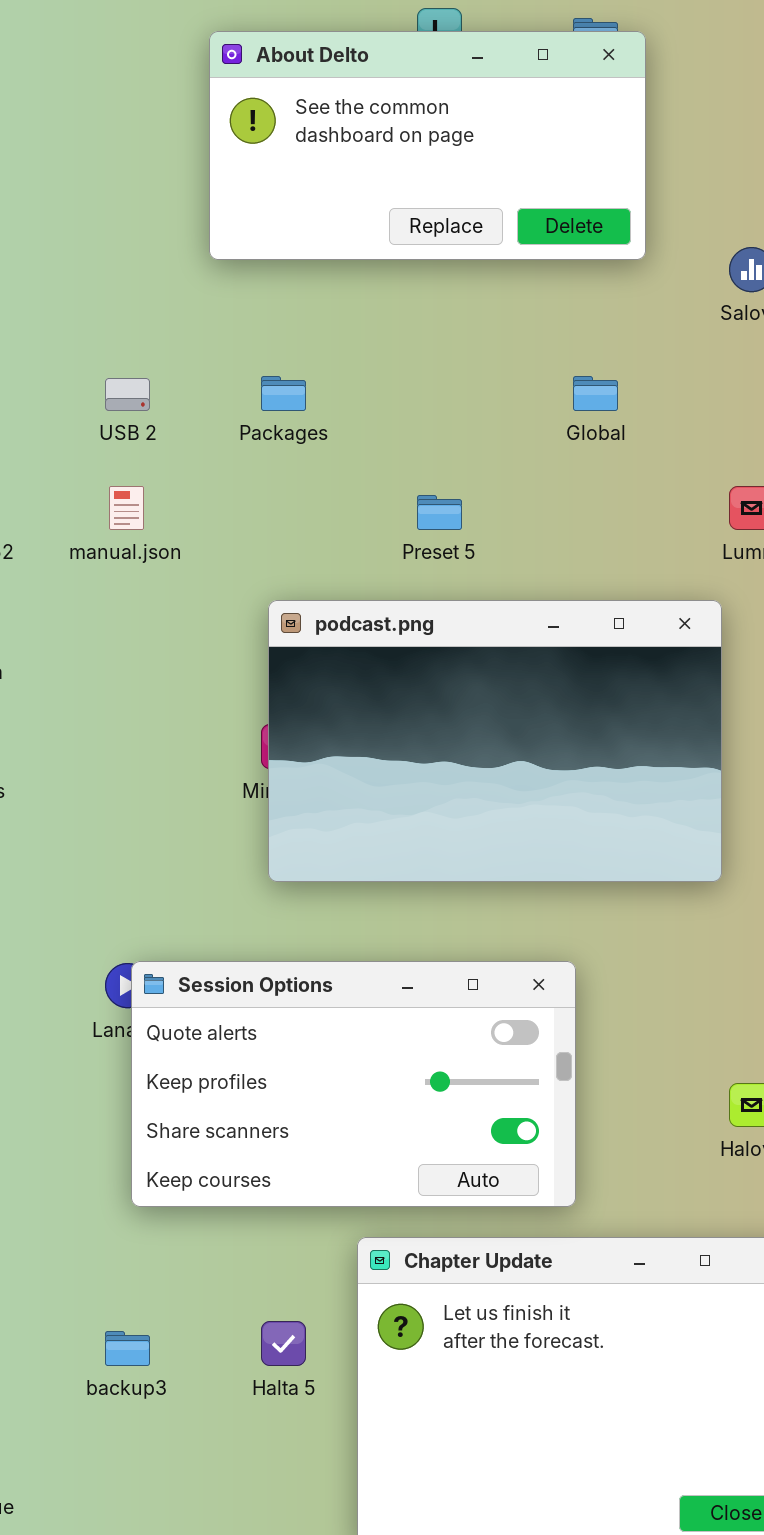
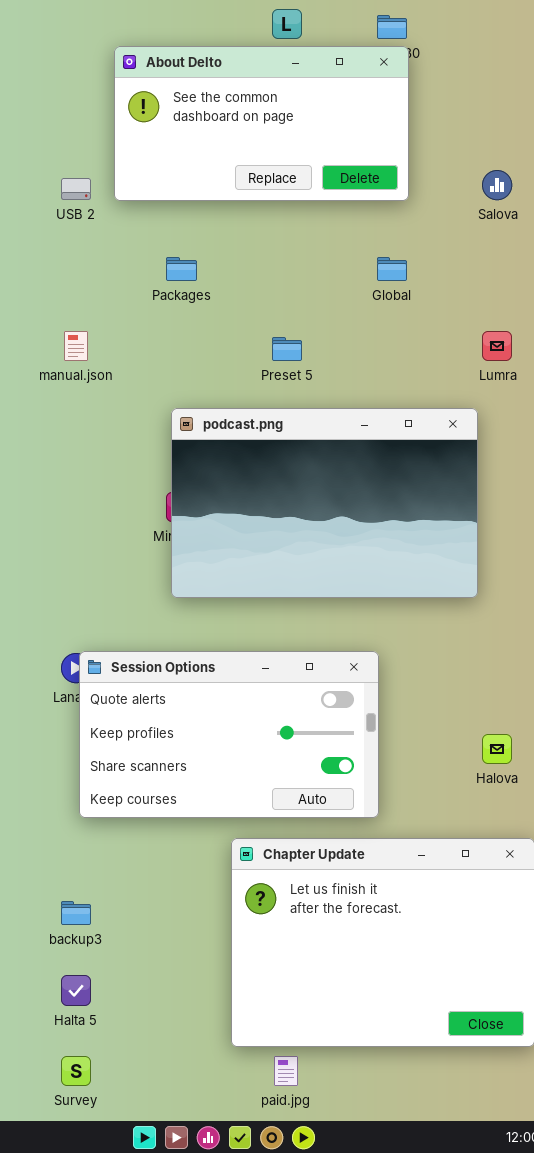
About Delto: [209,31,646,260] -> [114,46,409,201], moved
USB 2: [105,378,150,411] -> [61,178,91,200], moved
Halta 5: [261,1321,306,1366] -> [61,975,91,1006], moved

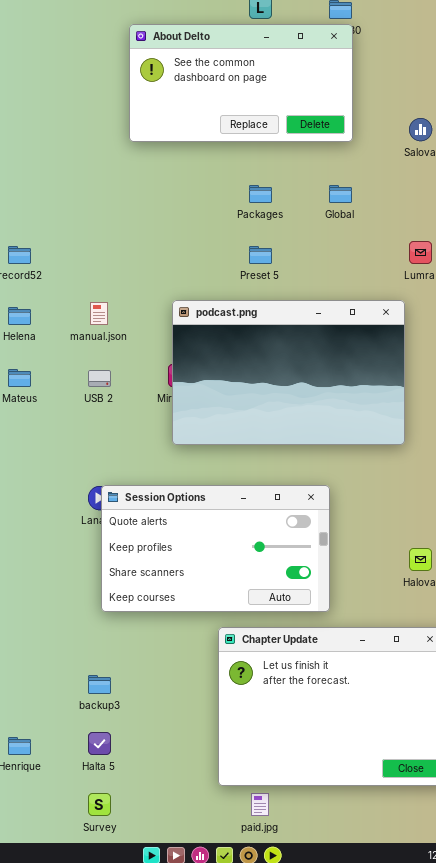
USB 2: [61,178,91,200] -> [88,370,111,387], moved
Packages: [166,257,197,281] -> [249,185,272,203], moved
manual.json: [64,331,88,361] -> [90,302,108,325], moved

